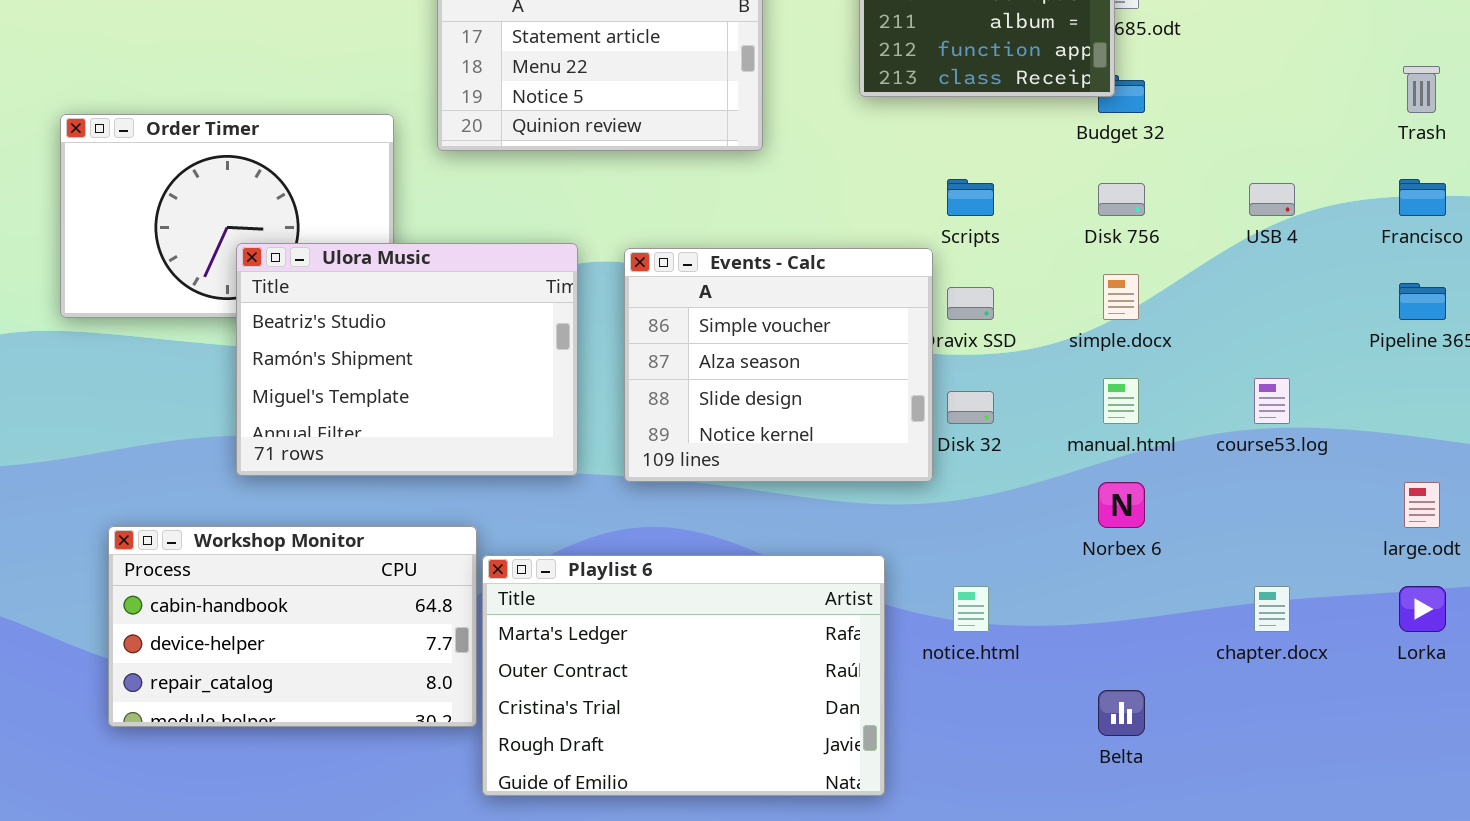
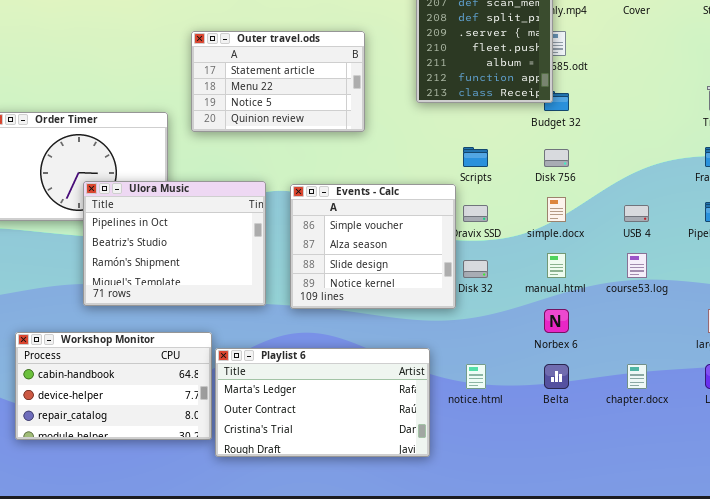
USB 4: [1249,183,1295,216] -> [624,205,649,222], moved
Ulora Music: [236,243,578,476] -> [83,181,266,306], scrolled up 1 row
Playlist 6: [482,555,885,796] -> [215,348,430,457], resized
Belta: [1098,690,1145,736] -> [544,364,569,389], moved

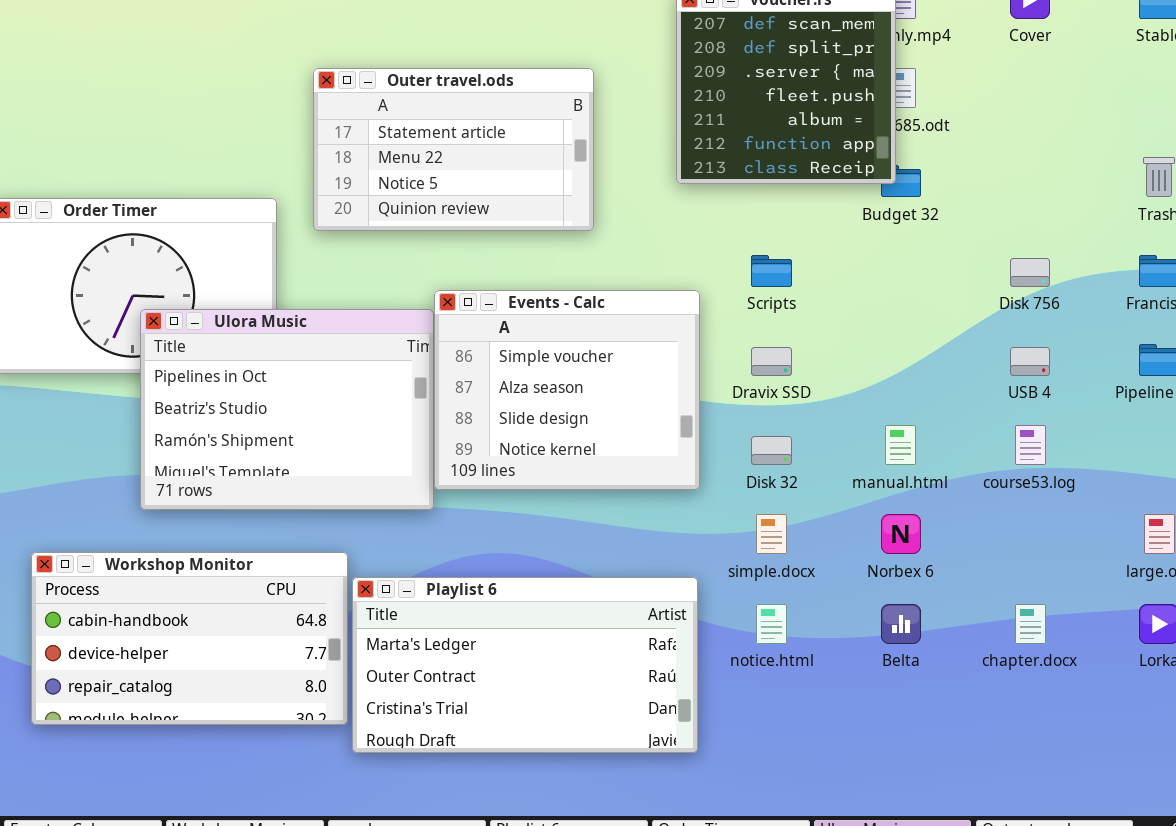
Disk 756: [544,149,569,167] -> [1010,258,1050,287], moved
Events - Calc: [290,184,456,309] -> [434,290,700,490], moved
simple.docx: [547,197,566,222] -> [756,514,787,554], moved

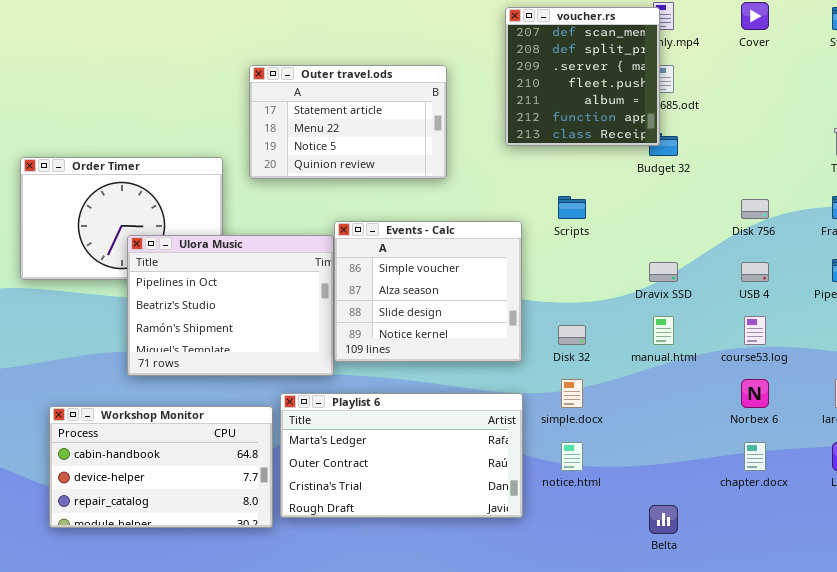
Dravix SSD: [751,347,792,376] -> [649,262,678,282], moved
Norbex 6: [881,514,921,554] -> [741,379,769,408], moved
Playlist 6: [352,577,698,753] -> [280,393,523,518], moved
Belta: [881,604,921,644] -> [649,505,678,534], moved

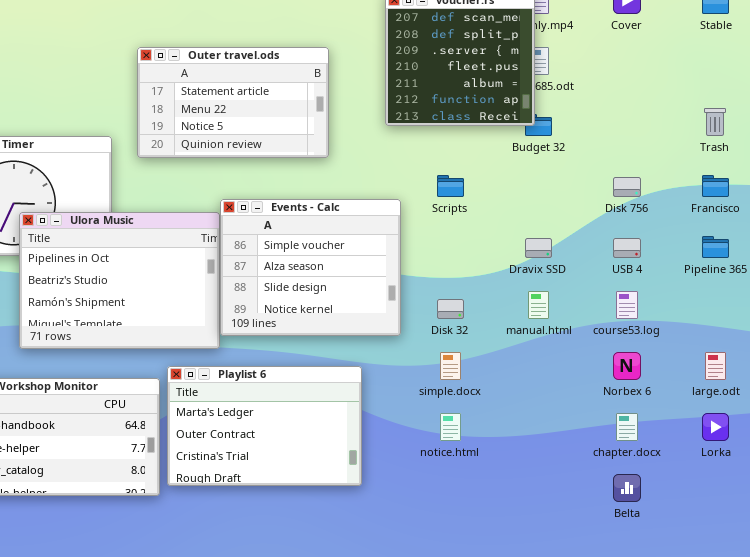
Playlist 6: [280,393,523,518] -> [167,366,362,486], resized
Belta: [649,505,678,534] -> [613,474,641,502], moved

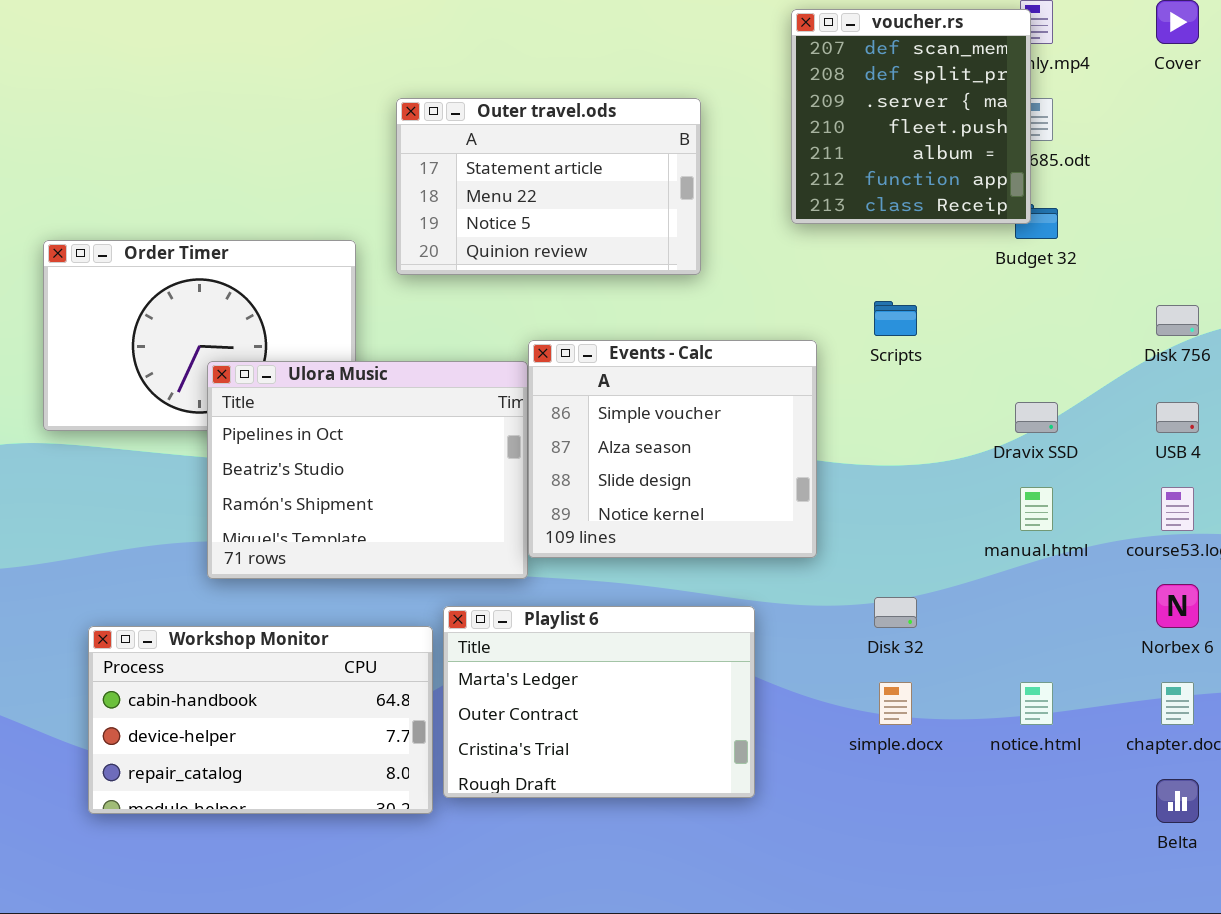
Disk 32: [437,299,464,319] -> [874,597,917,628], moved
simple.docx: [440,352,461,380] -> [879,682,912,725], moved
notice.html: [440,413,461,441] -> [1020,682,1053,725], moved

